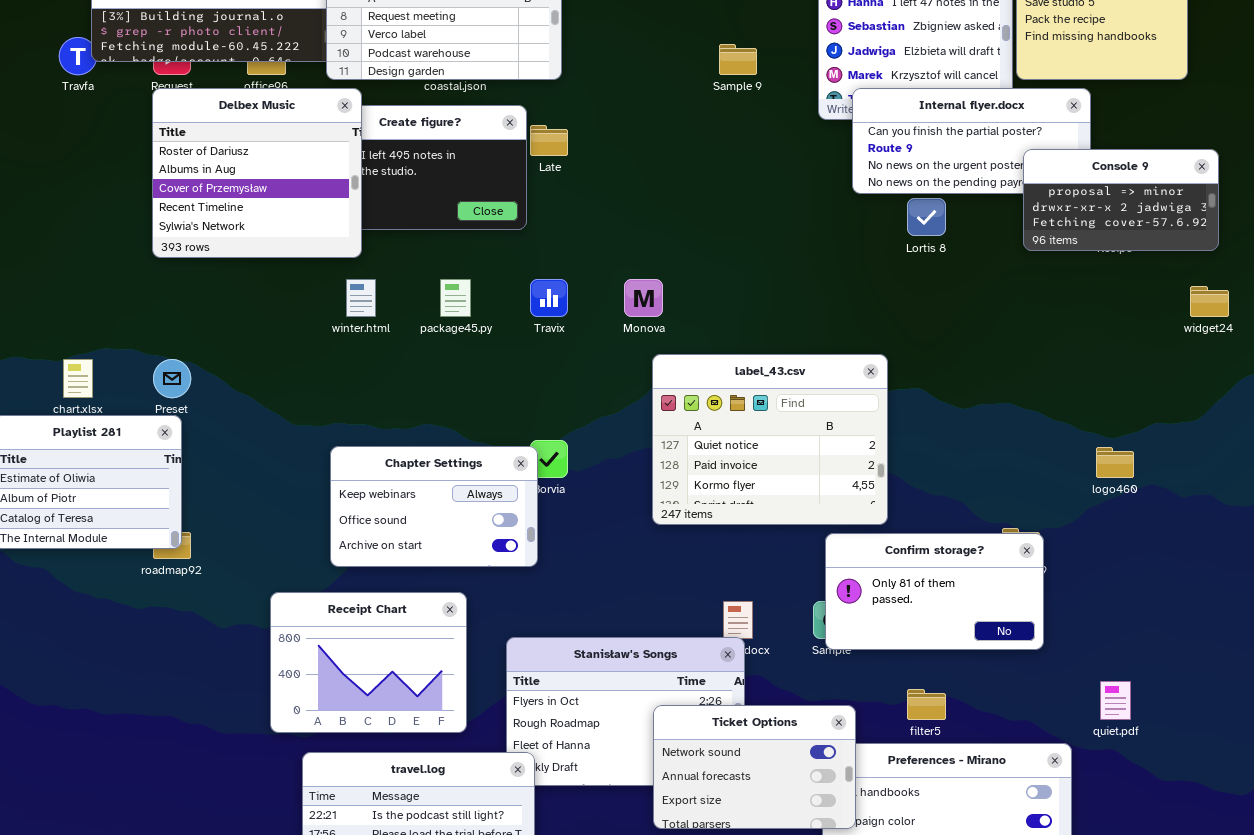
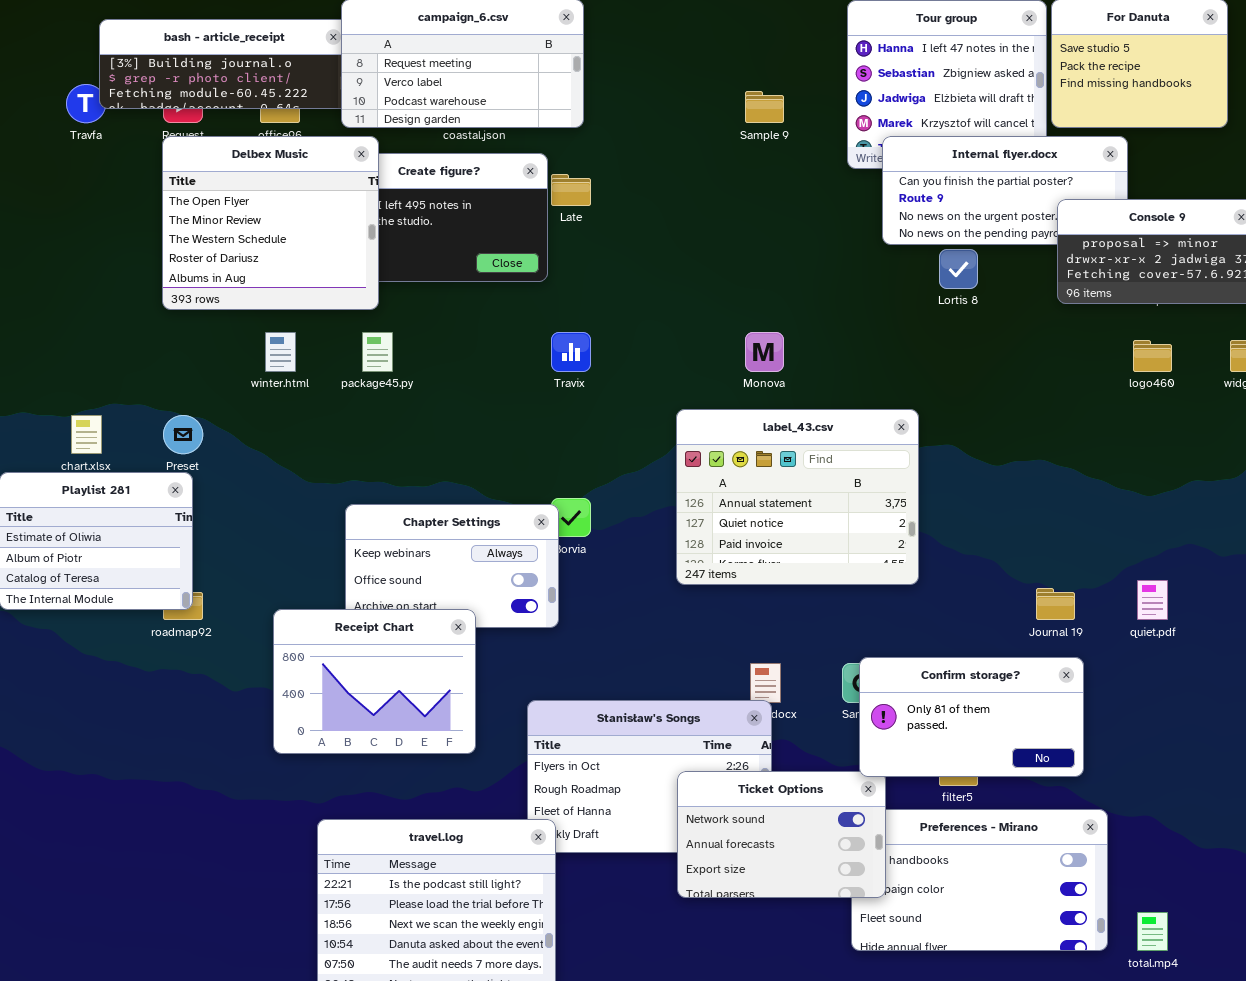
Delbex Music: [152,88,362,258] -> [162,136,379,310], scrolled up 3 rows
winter.html: [346,279,376,317] -> [265,332,296,372], moved
package45.py: [440,279,471,317] -> [362,332,393,372], moved
Monova: [624,279,663,317] -> [745,332,784,372], moved
label_43.csv: [652,354,888,525] -> [676,409,919,585], scrolled up 1 row
logo460: [1096,447,1134,478] -> [1133,340,1172,372], moved
Confirm storage?: [825,533,1044,650] -> [859,657,1084,777], moved
Receipt Chart: [270,592,467,733] -> [273,609,476,754], moved
quiet.pdf: [1100,681,1131,720] -> [1137,580,1168,620], moved

